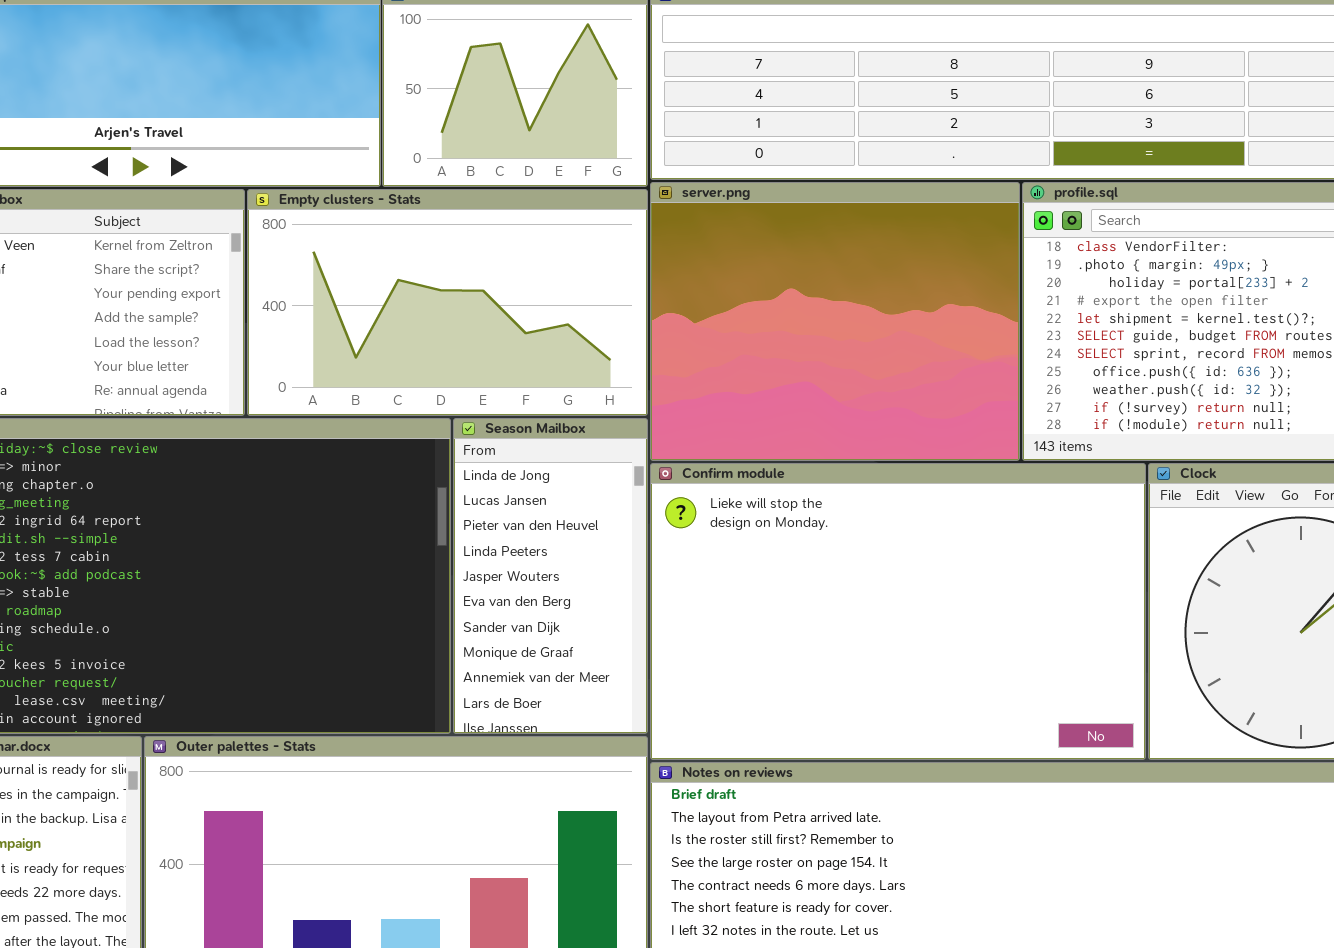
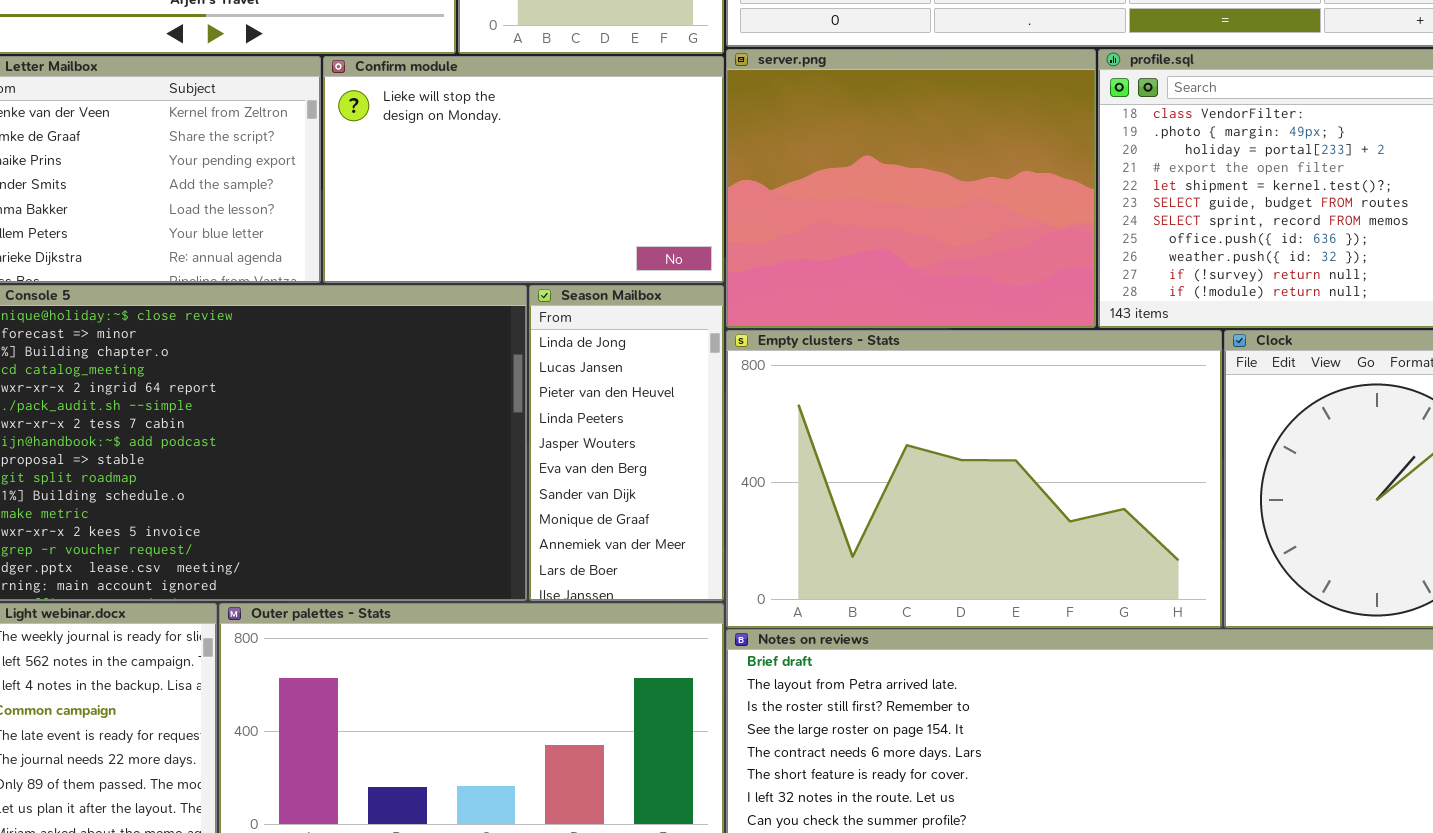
Empty clusters - Stats: [247,189,648,416] -> [726,330,1222,628], moved, resized
Confirm module: [650,463,1146,760] -> [323,56,724,283], moved, resized

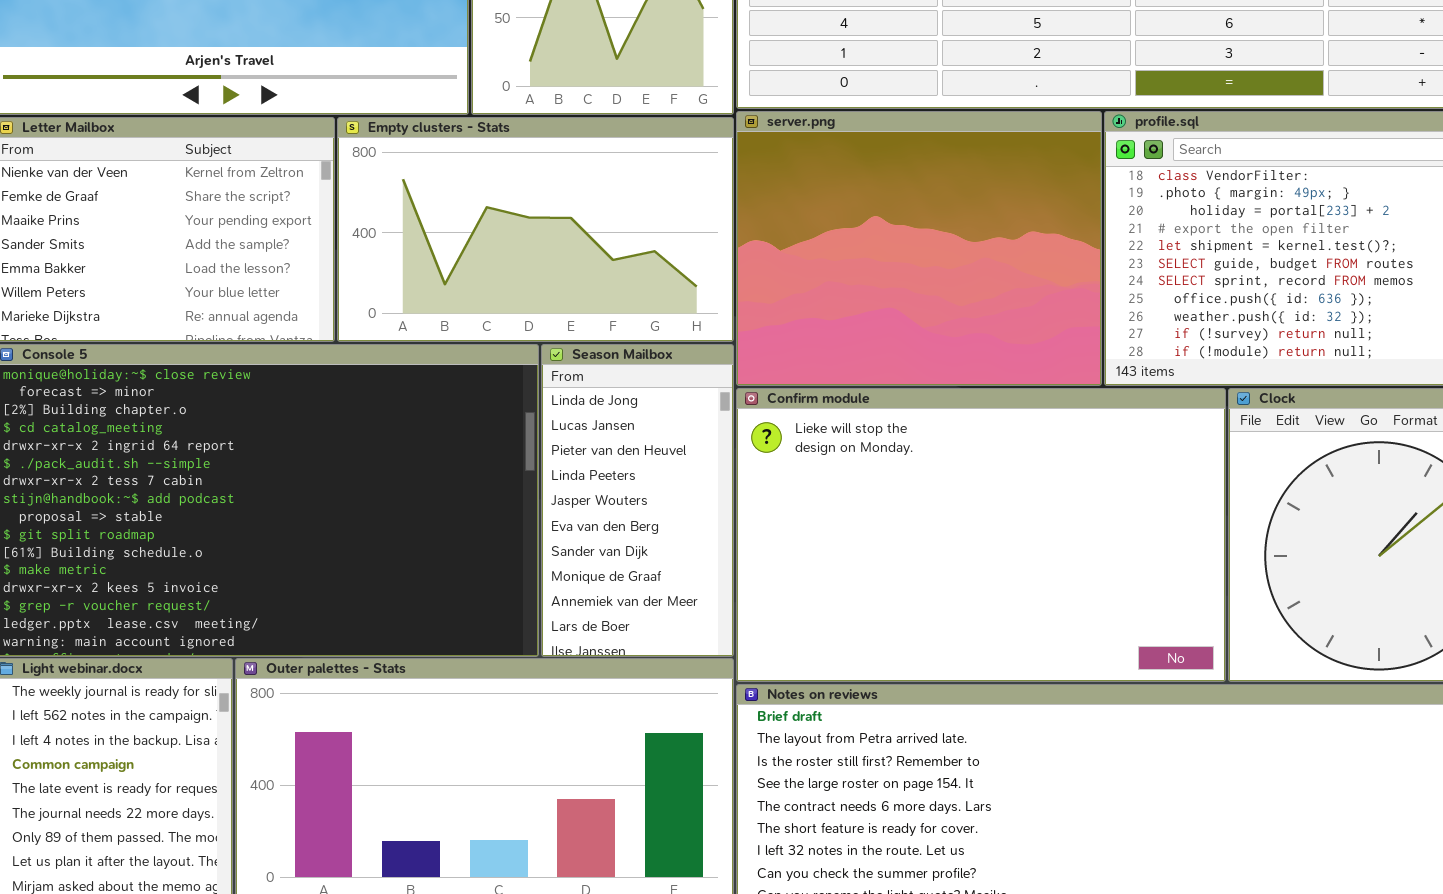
Confirm module: [323,56,724,283] -> [736,388,1226,682], moved, resized
Empty clusters - Stats: [726,330,1222,628] -> [337,117,734,342], moved, resized

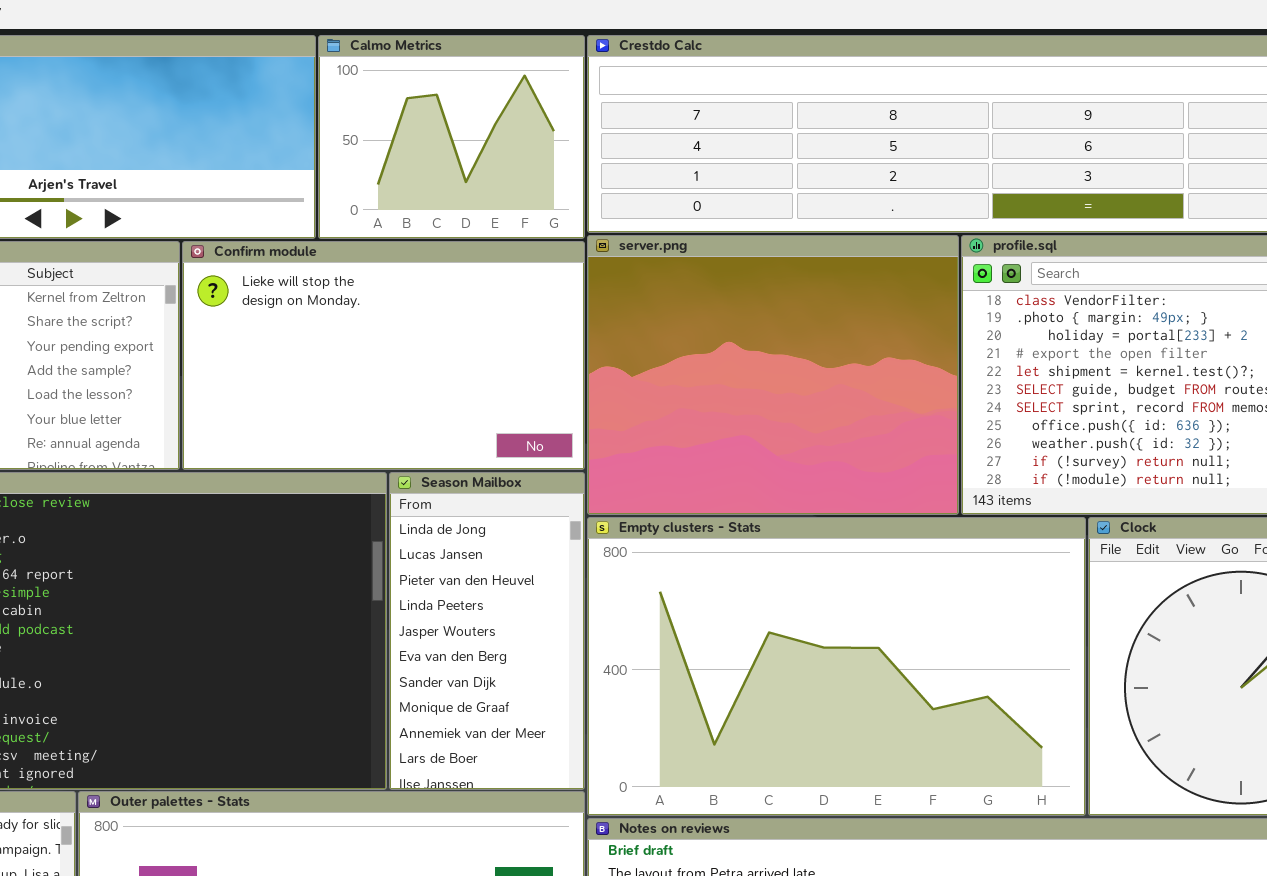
Empty clusters - Stats: [337,117,734,342] -> [587,517,1086,816], moved, resized
Confirm module: [736,388,1226,682] -> [182,241,585,470], moved, resized

